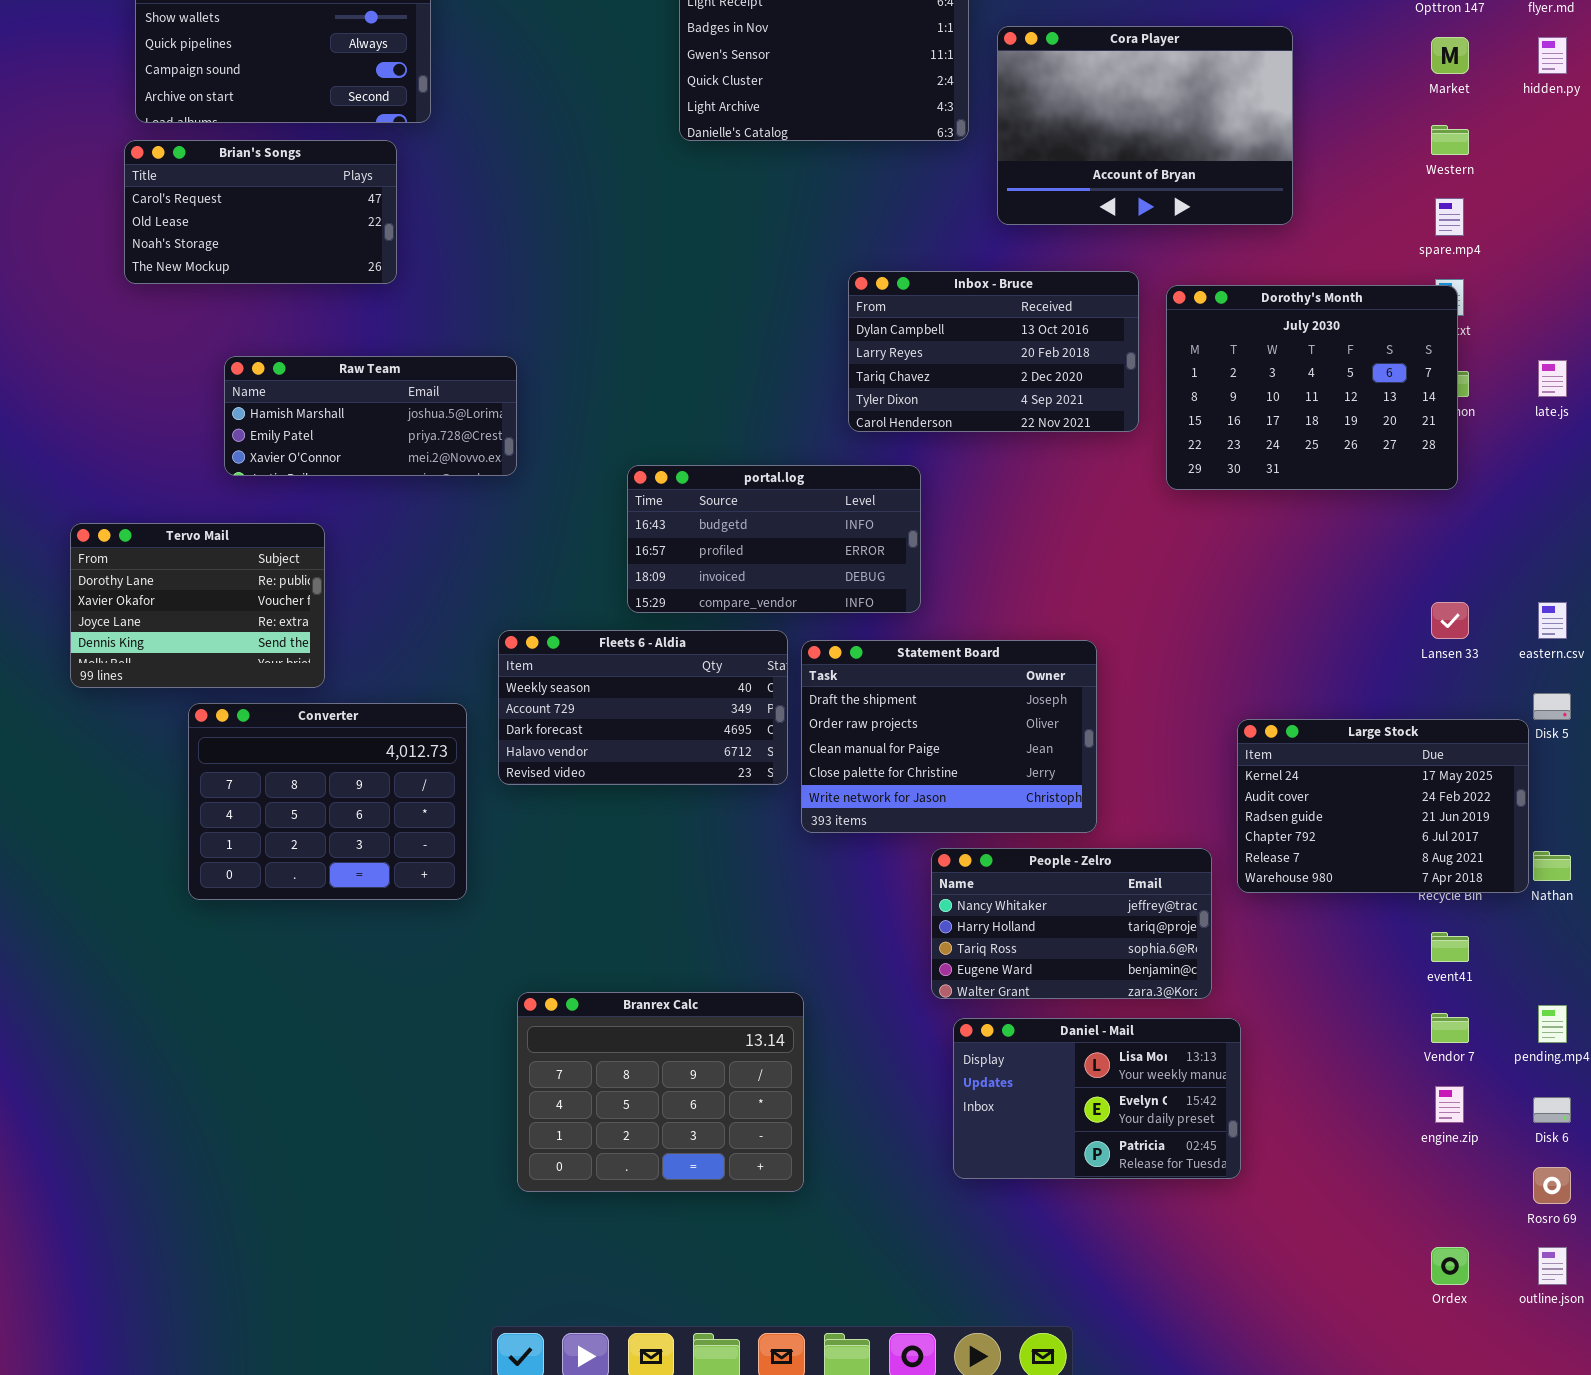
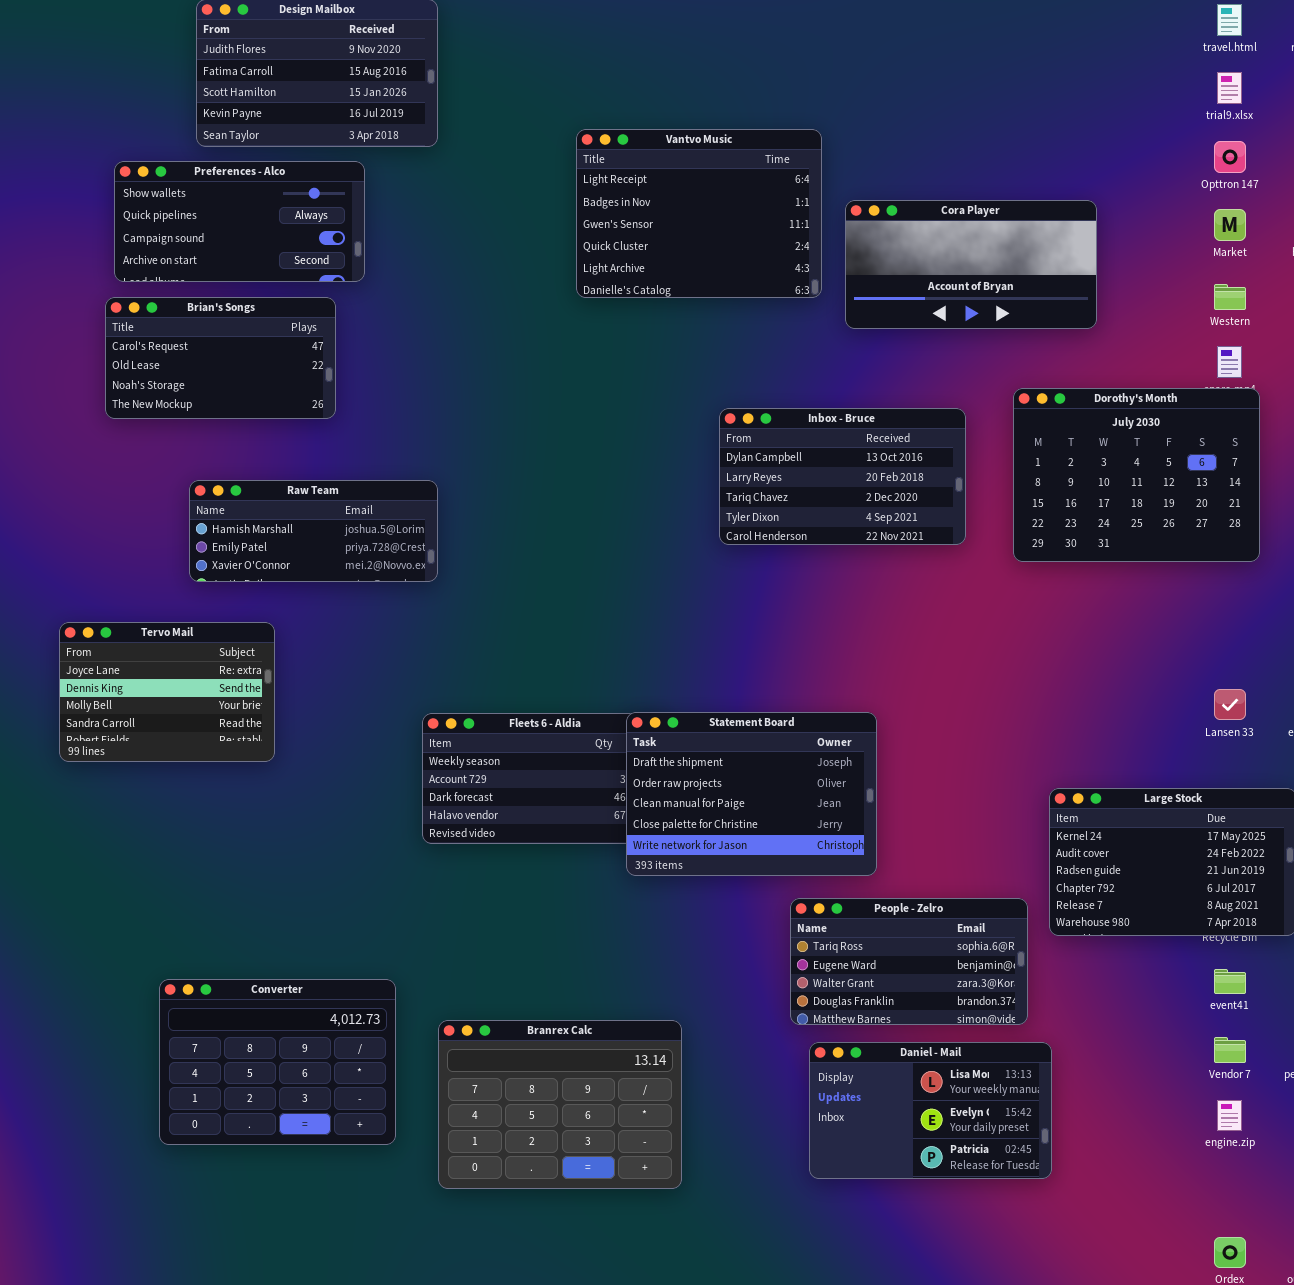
Cora Player: [997,26,1293,225] -> [845,200,1097,329], resized
Dorothy's Month: [1166,285,1458,490] -> [1013,388,1260,562], moved
portal.log: [627,465,921,613] -> none, closed
Tervo Mail: [70,523,325,688] -> [59,622,275,762], scrolled down 2 rows
Statement Board: [801,640,1097,833] -> [626,712,877,876], moved
Converter: [188,703,467,900] -> [159,979,396,1145], moved
People - Zelro: [931,848,1212,999] -> [790,898,1028,1025], scrolled down 2 rows

